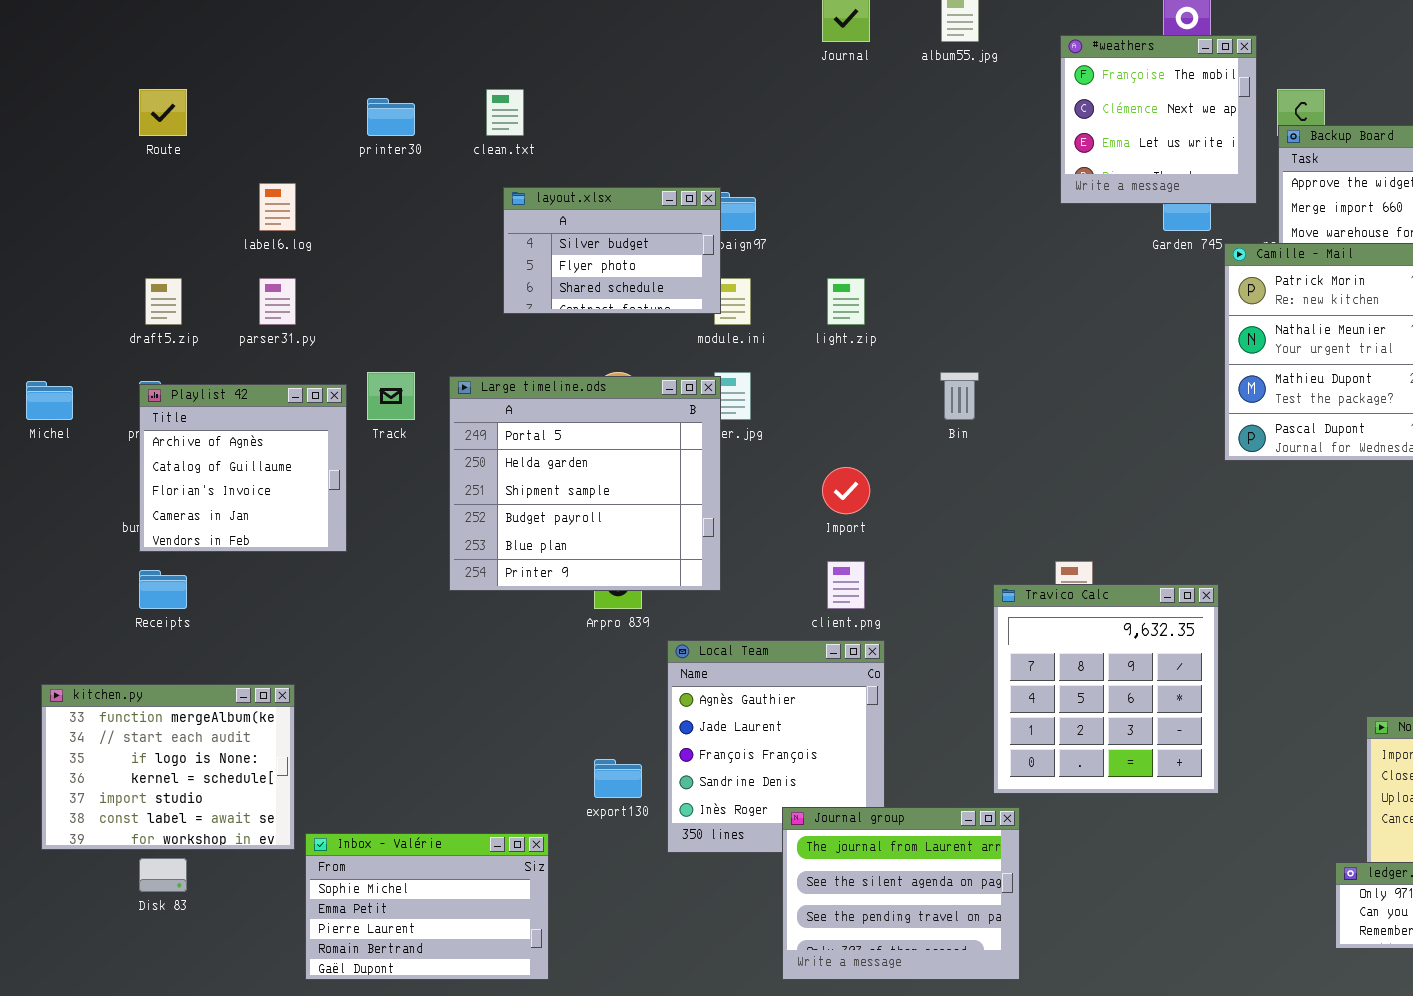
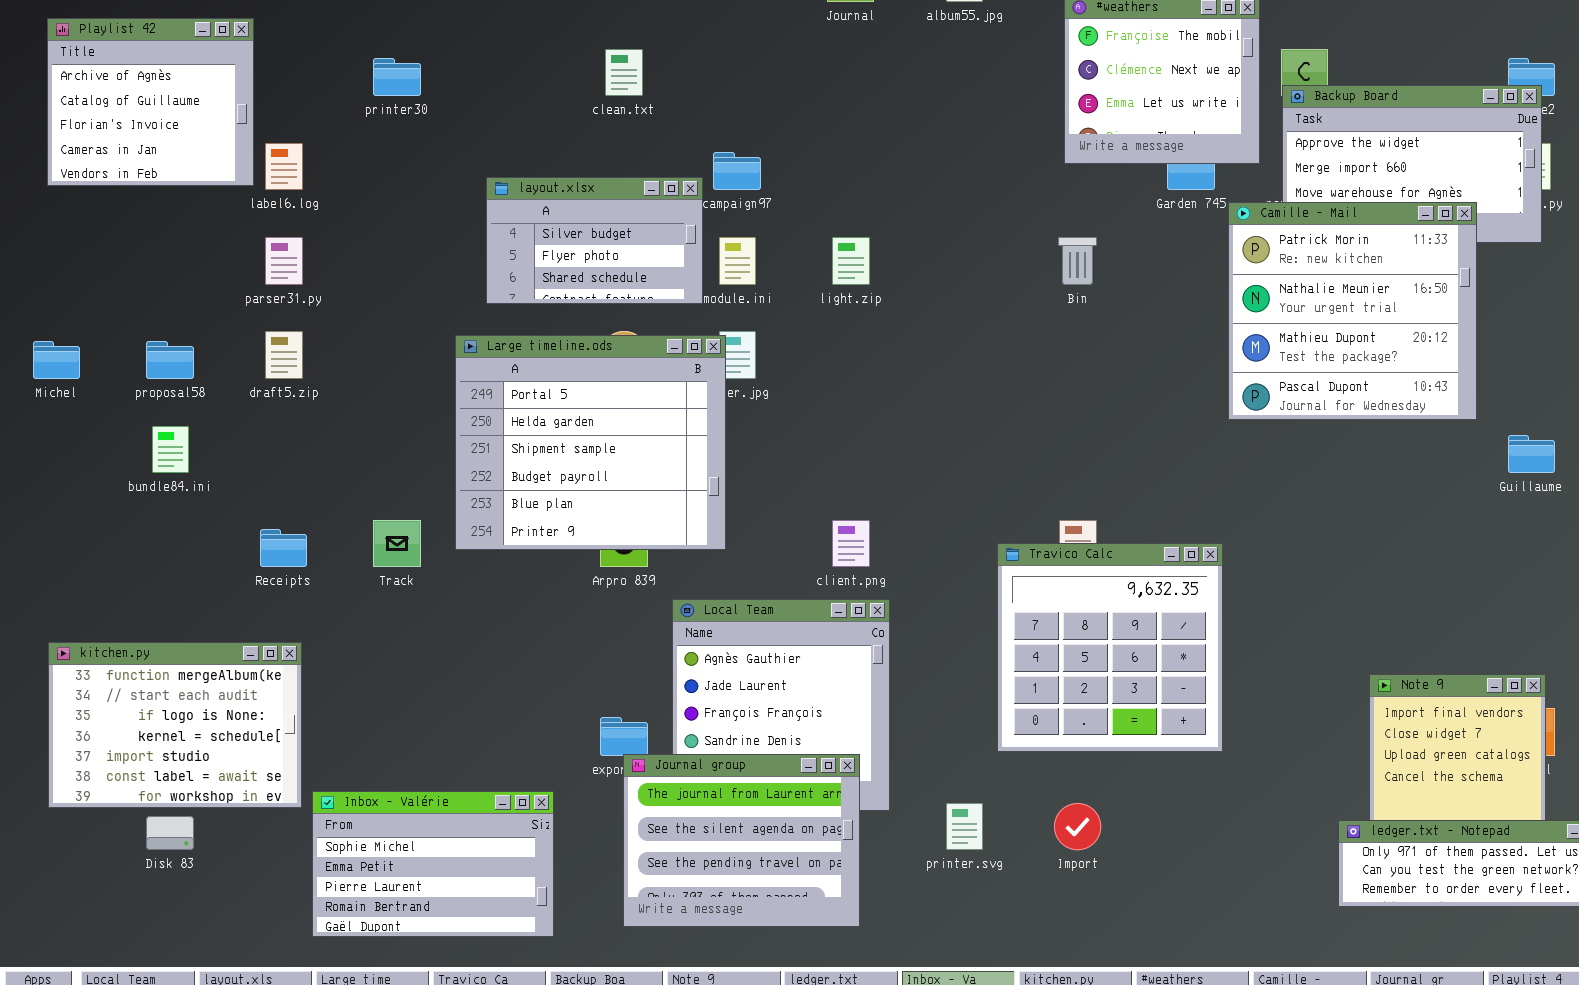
clean.txt: [486,89,524,136] -> [605,49,643,96], moved
layout.xlsx: [503,187,721,314] -> [486,177,703,304], moved
draft5.zip: [145,278,182,325] -> [265,331,303,379], moved
Track: [367,372,415,420] -> [373,520,421,567], moved
Bin: [940,372,979,420] -> [1058,237,1097,285], moved
Playlist 42: [139,384,347,552] -> [47,18,254,186], moved
Import: [822,467,870,514] -> [1054,803,1101,850], moved
Receipts: [139,570,187,609] -> [260,529,307,567], moved
Journal group: [782,807,1020,980] -> [623,754,860,927], moved

